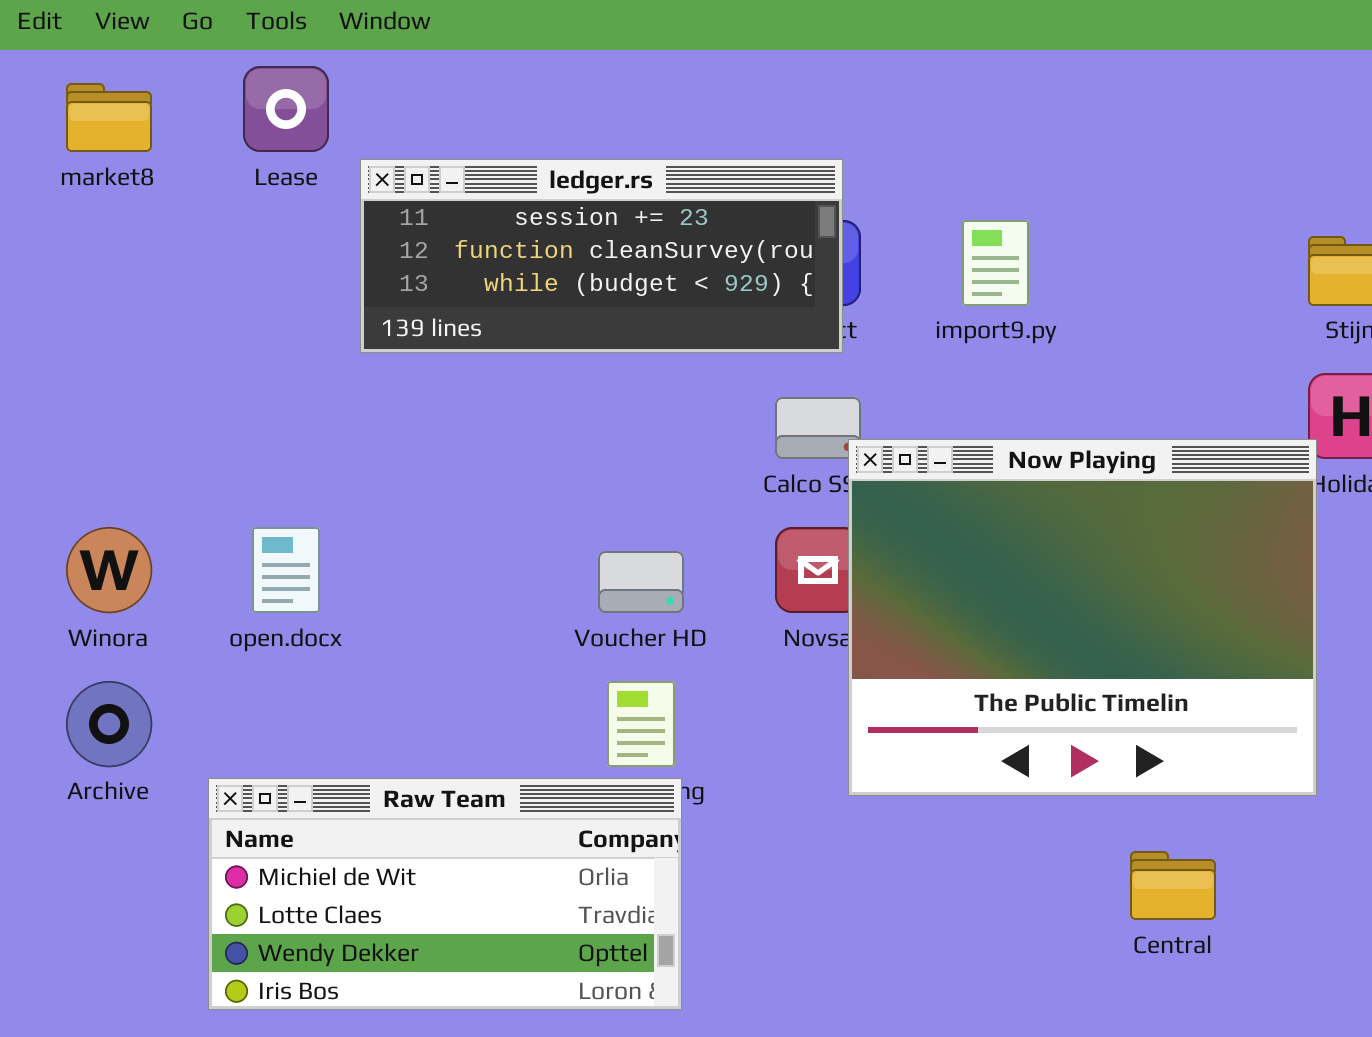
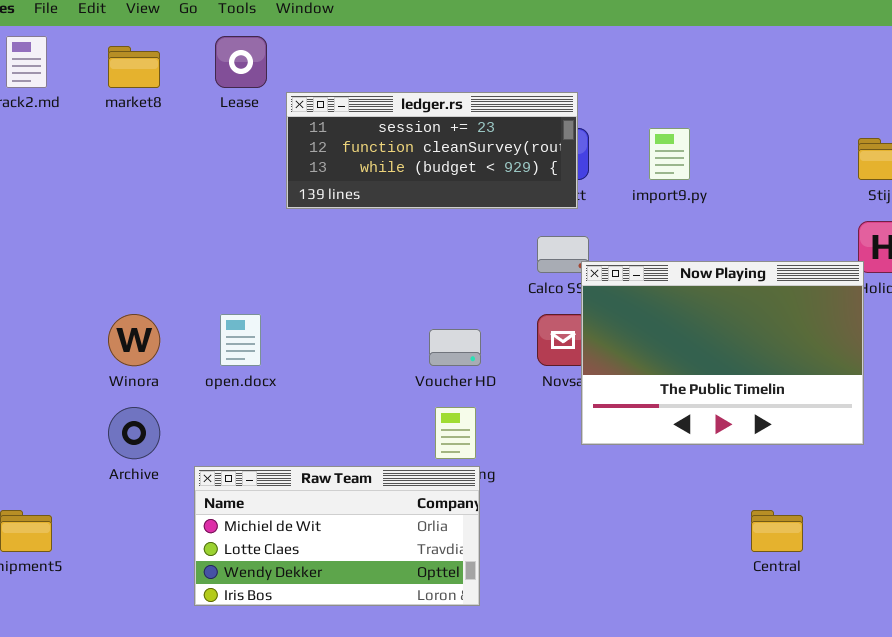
Now Playing: [848,439,1317,796] -> [581,261,864,445], resized

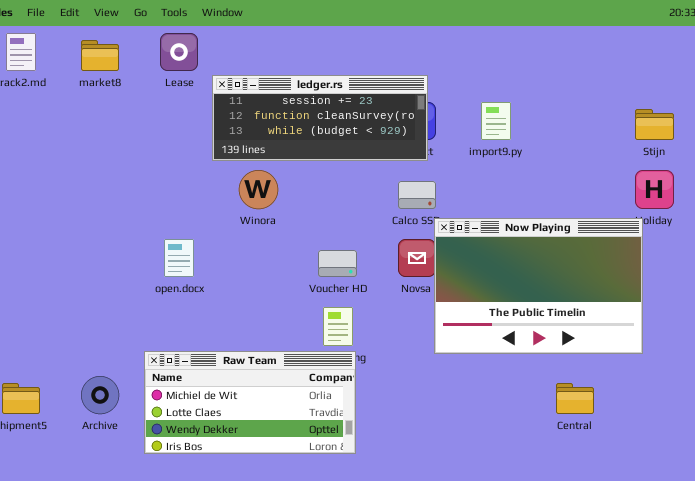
Now Playing: [581,261,864,445] -> [434,218,643,354], moved
Winora: [108,314,160,366] -> [239,170,278,209], moved
Archive: [108,407,160,459] -> [81,376,119,414], moved

